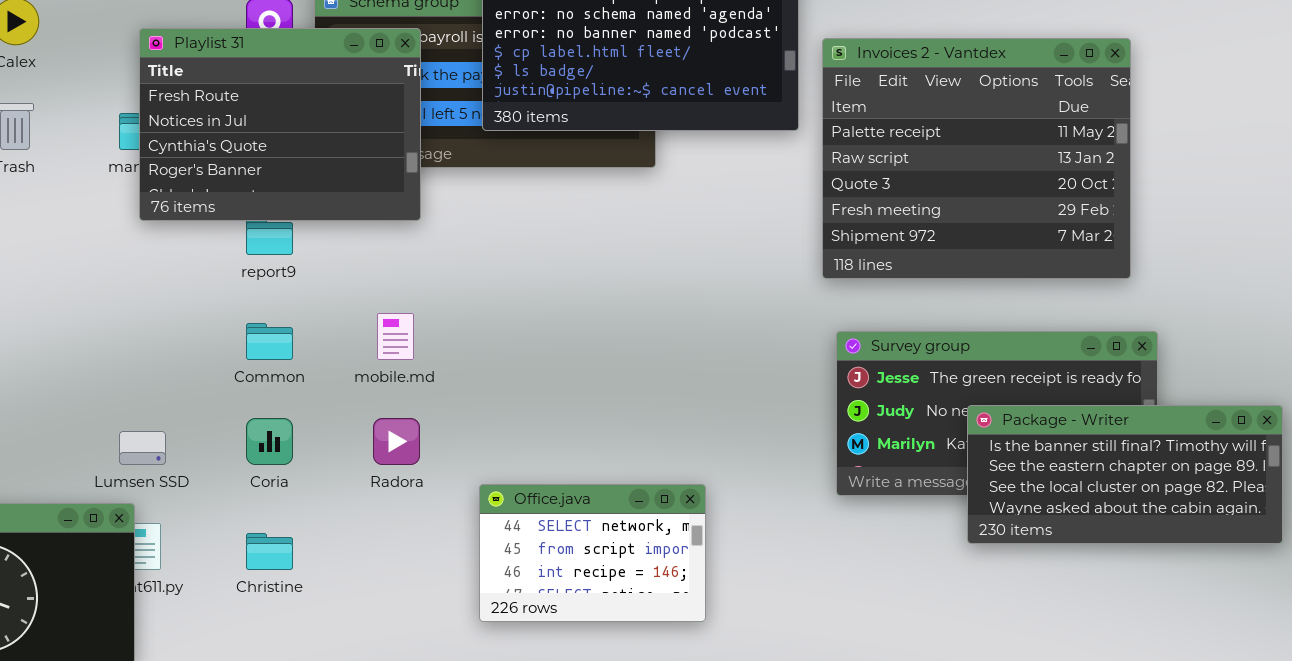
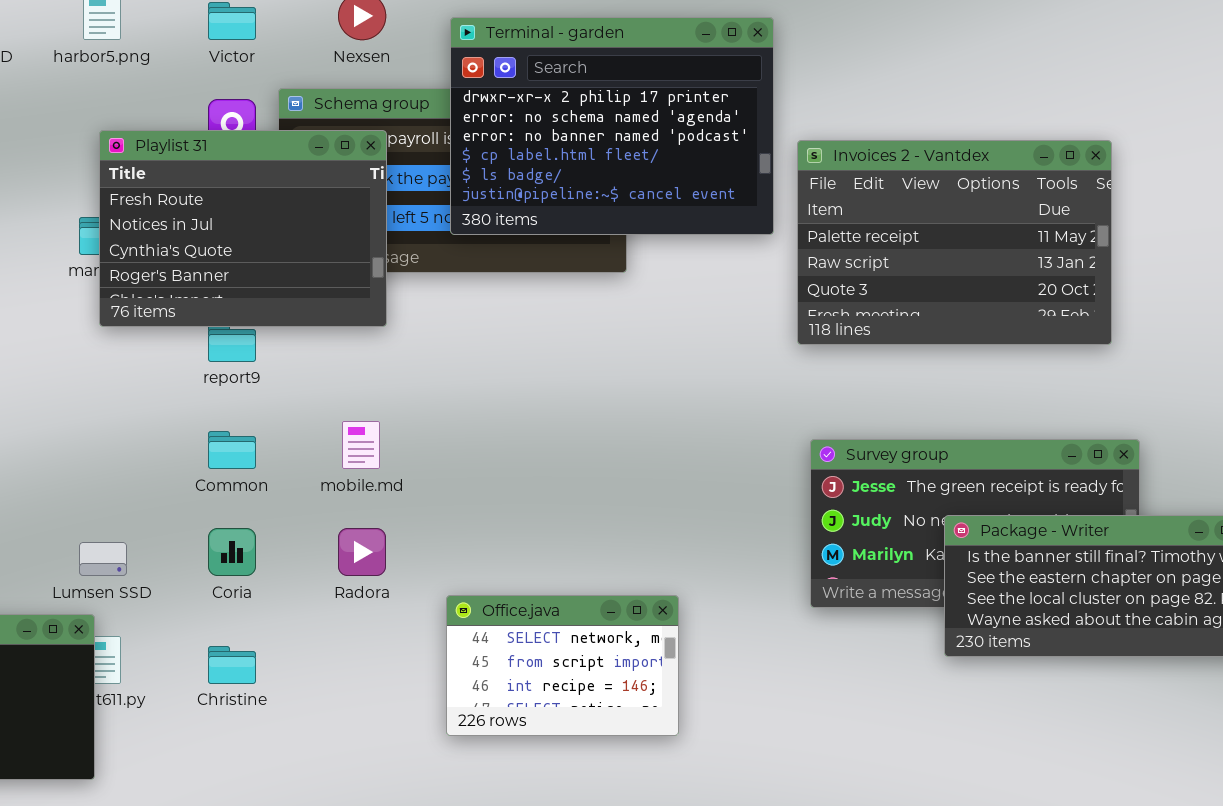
Invoices 2 - Vantdex: [822,38,1131,279] -> [797,140,1112,345], resized

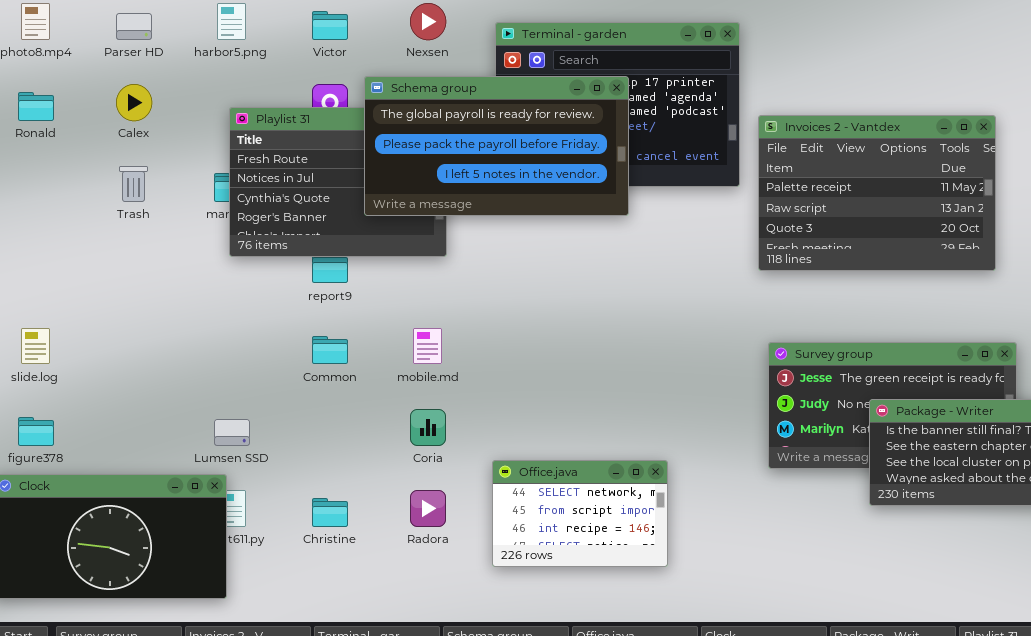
Schema group: [278,88,627,273] -> [364,76,629,216], raised
Coria: [208,528,256,576] -> [410,409,446,446], moved
Radora: [338,528,386,576] -> [410,490,446,527], moved

